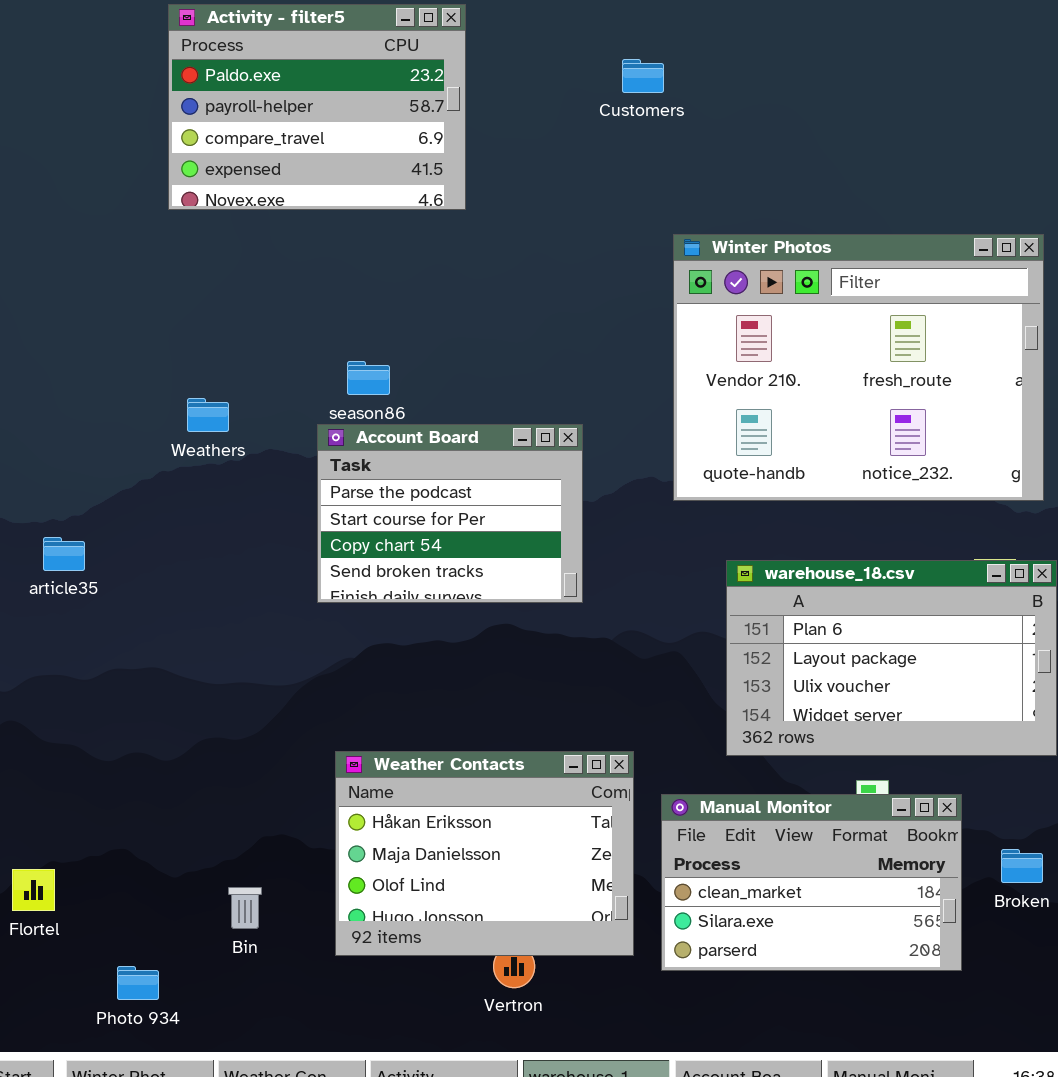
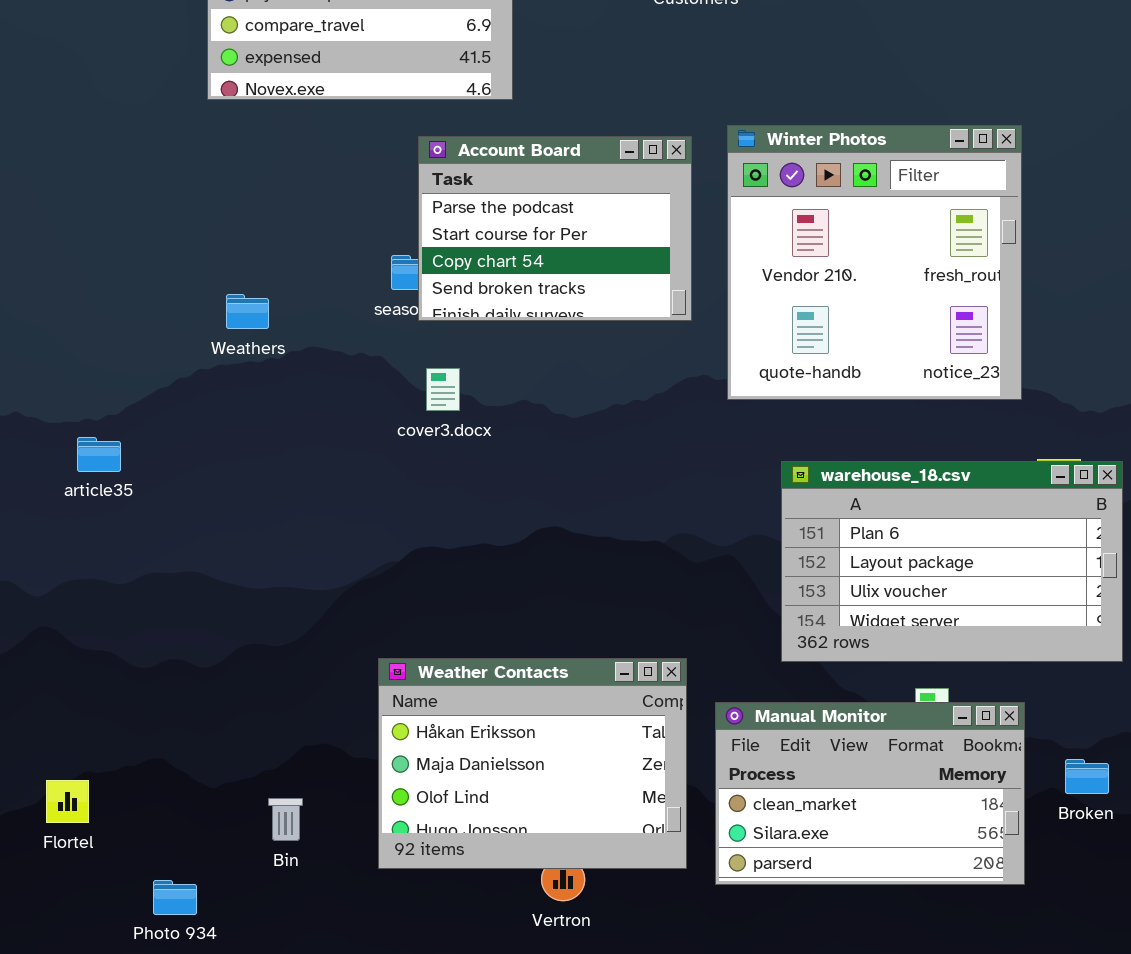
Winter Photos: [673,234,1044,501] -> [727,125,1022,400], resized
Account Board: [317,424,583,603] -> [418,136,692,321], moved

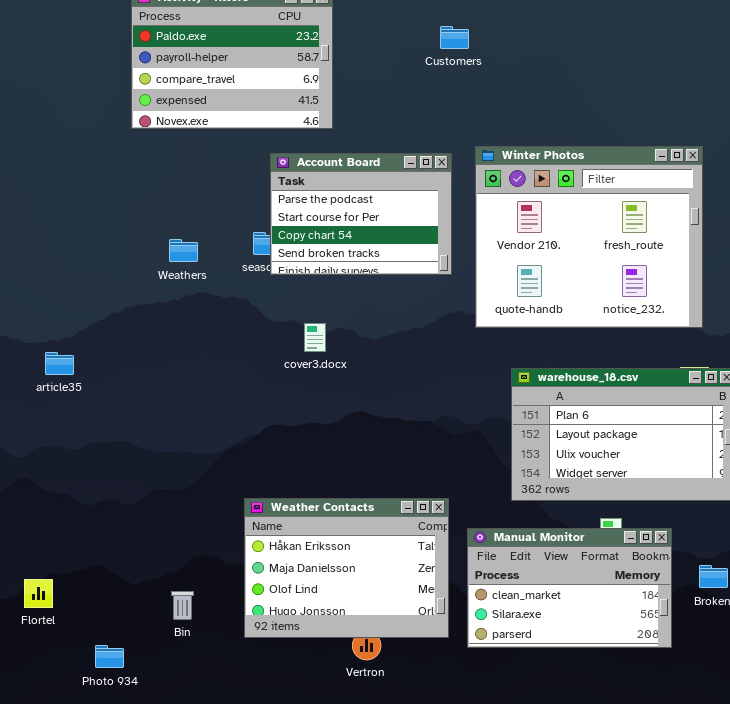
Winter Photos: [727,125,1022,400] -> [475,146,703,328], resized
Weathers: [226,294,269,329] -> [169,239,198,262], moved
cover3.docx: [426,368,460,411] -> [304,323,326,352], moved

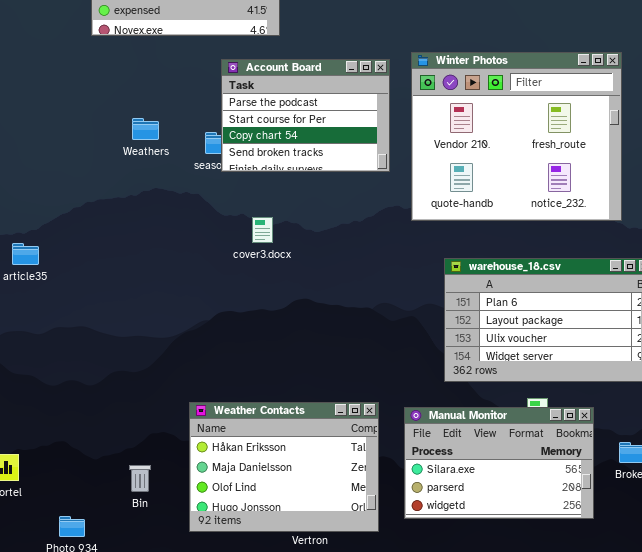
Weathers: [169,239,198,262] -> [132,118,159,140], moved
Weather Contacts: [244,498,449,638] -> [189,402,379,532], moved
Manual Monitor: [467,528,672,648] -> [404,407,594,519], scrolled down 1 row

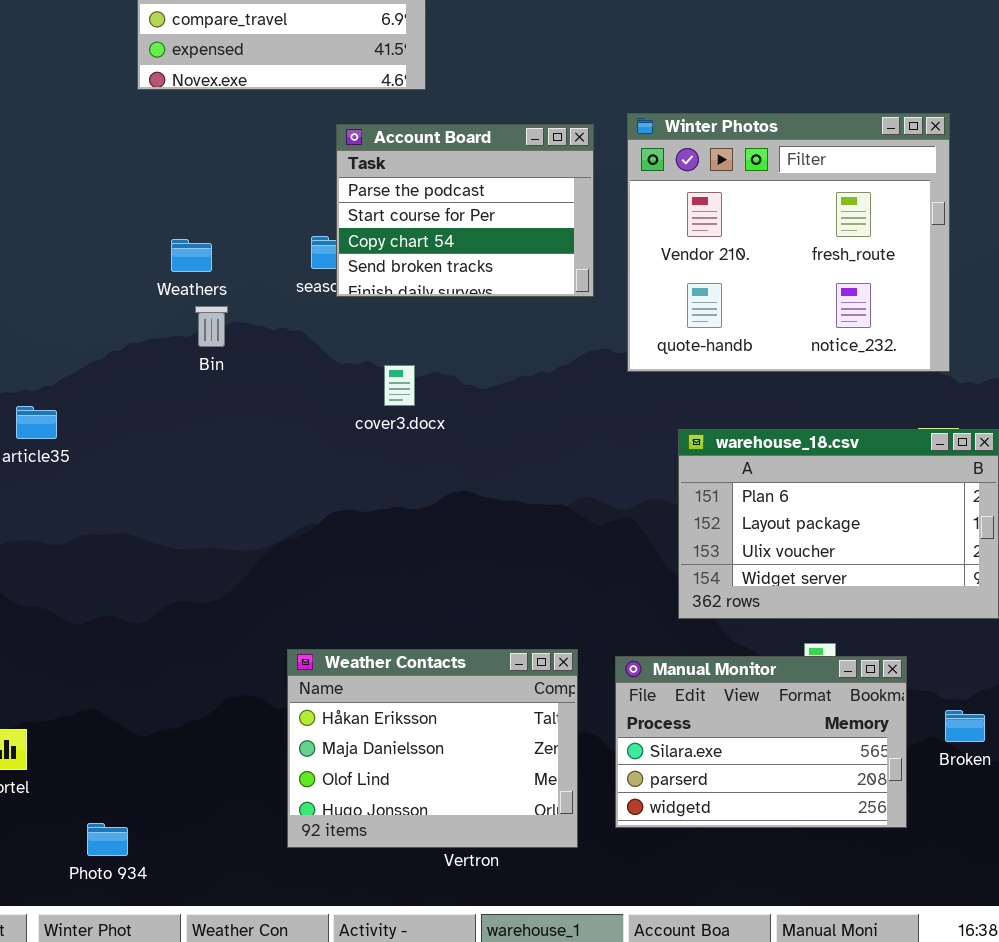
Weathers: [132,118,159,140] -> [171,239,212,272], moved
Bin: [129,465,151,492] -> [195,306,228,347], moved

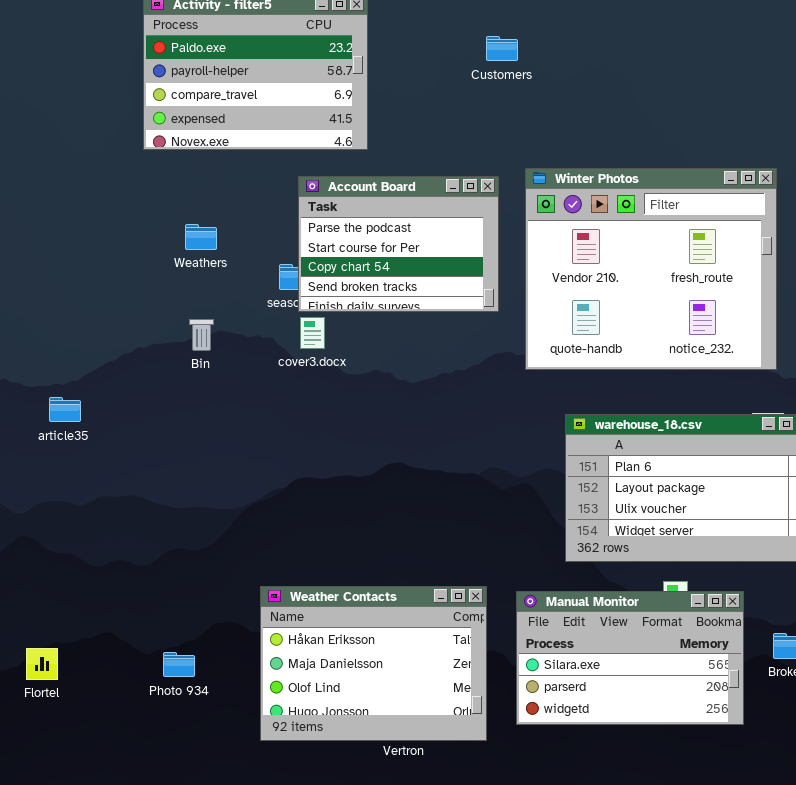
Weathers: [171,239,212,272] -> [185,224,217,250], moved
cover3.docx: [384,365,415,406] -> [300,317,325,349], moved
Photo 934: [87,823,128,856] -> [163,652,195,677], moved

